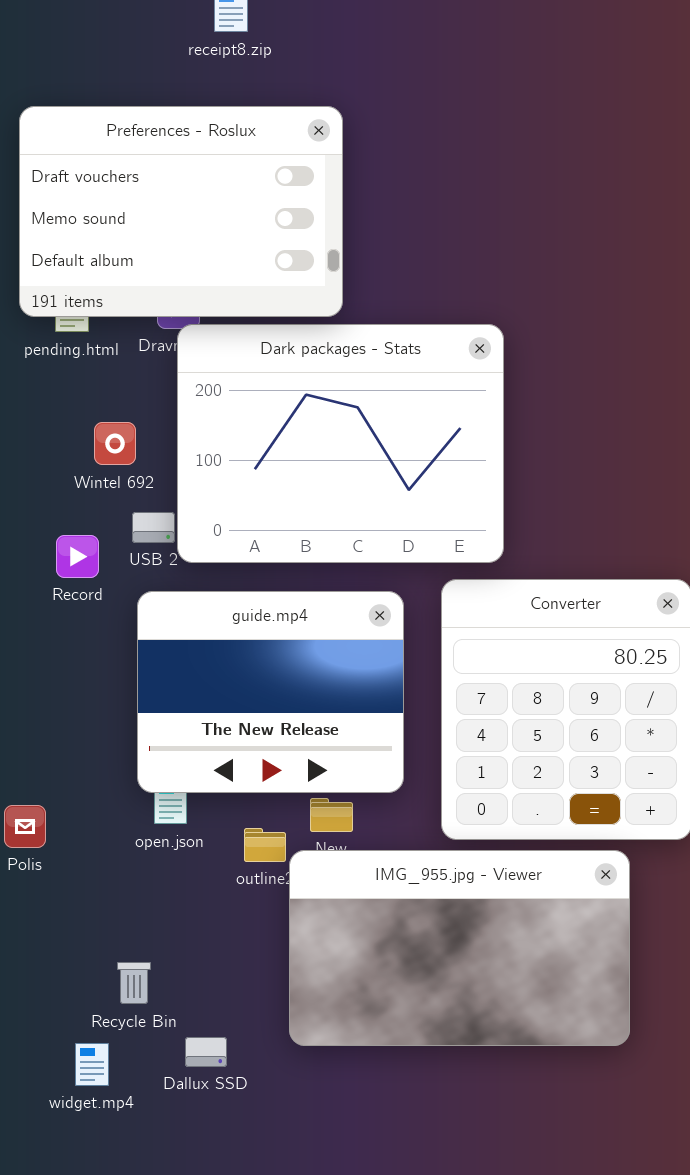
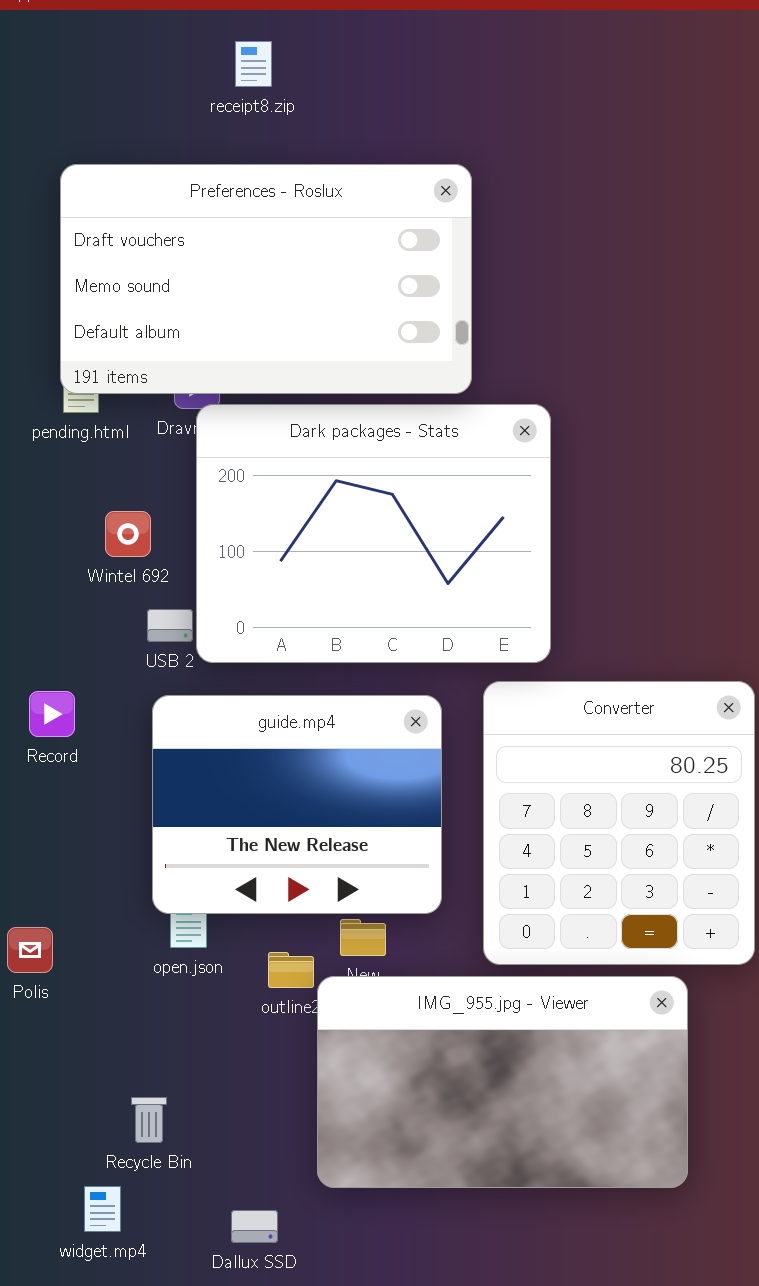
Preferences - Roslux: [19,106,343,317] -> [60,164,472,394], moved, resized
Record: [56,535,99,578] -> [29,691,75,737], moved
Dallux SSD: [185,1037,227,1067] -> [231,1210,278,1243], moved

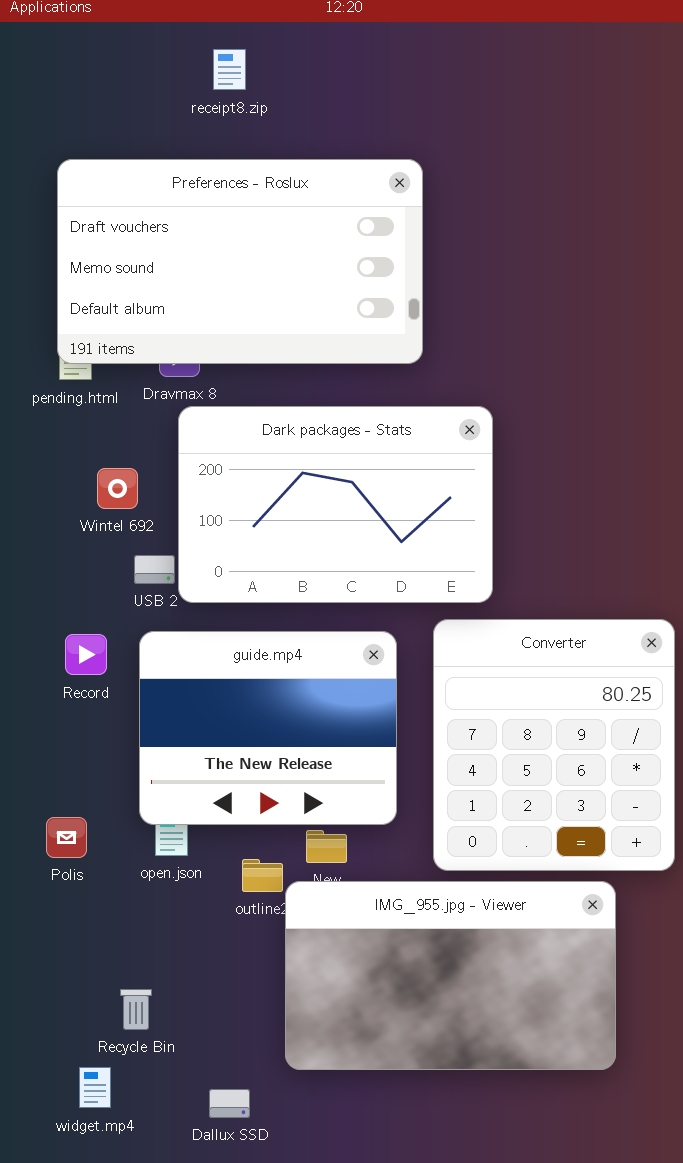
Dark packages - Stats: [196,404,551,663] -> [178,406,493,603], resized
Record: [29,691,75,737] -> [65,634,107,675], moved
Polis: [7,927,53,973] -> [46,817,87,858], moved

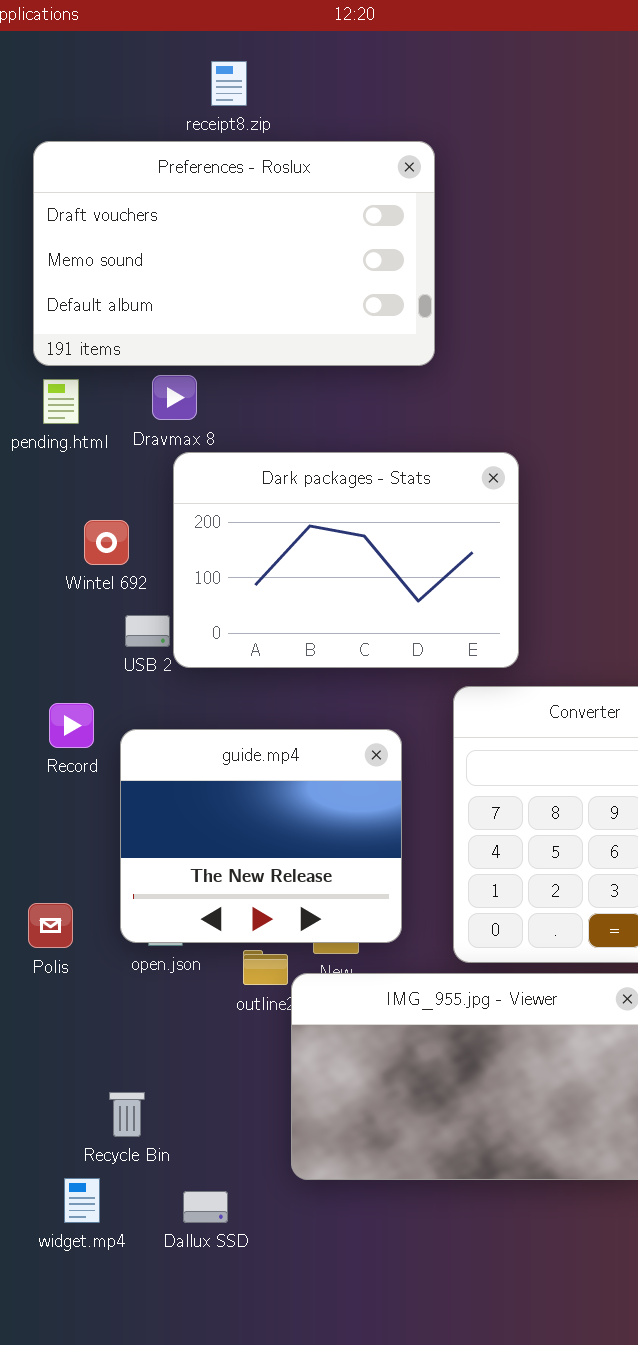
Preferences - Roslux: [57,159,423,364] -> [33,141,435,366], moved
guide.mp4: [139,631,397,825] -> [120,729,402,943], moved
Dallux SSD: [209,1089,250,1118] -> [183,1191,228,1223], moved

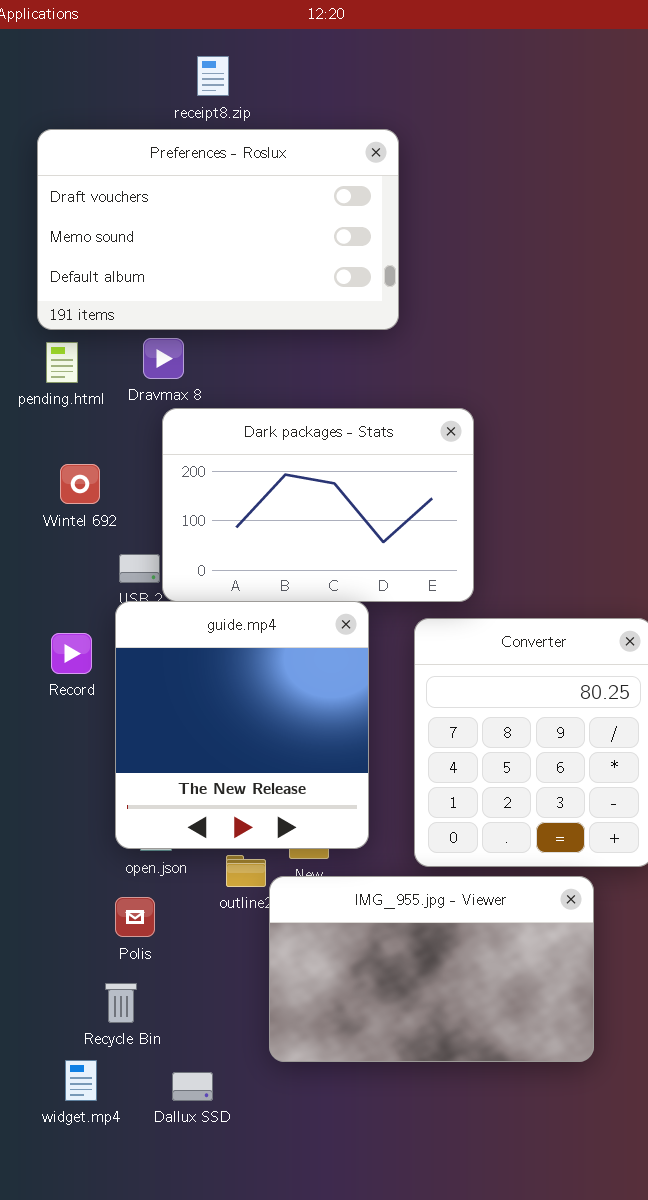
Wintel 692: [84,520,129,565] -> [60,464,100,504], moved
guide.mp4: [120,729,402,943] -> [115,601,369,849], resized
Polis: [28,903,73,948] -> [115,897,155,937], moved

